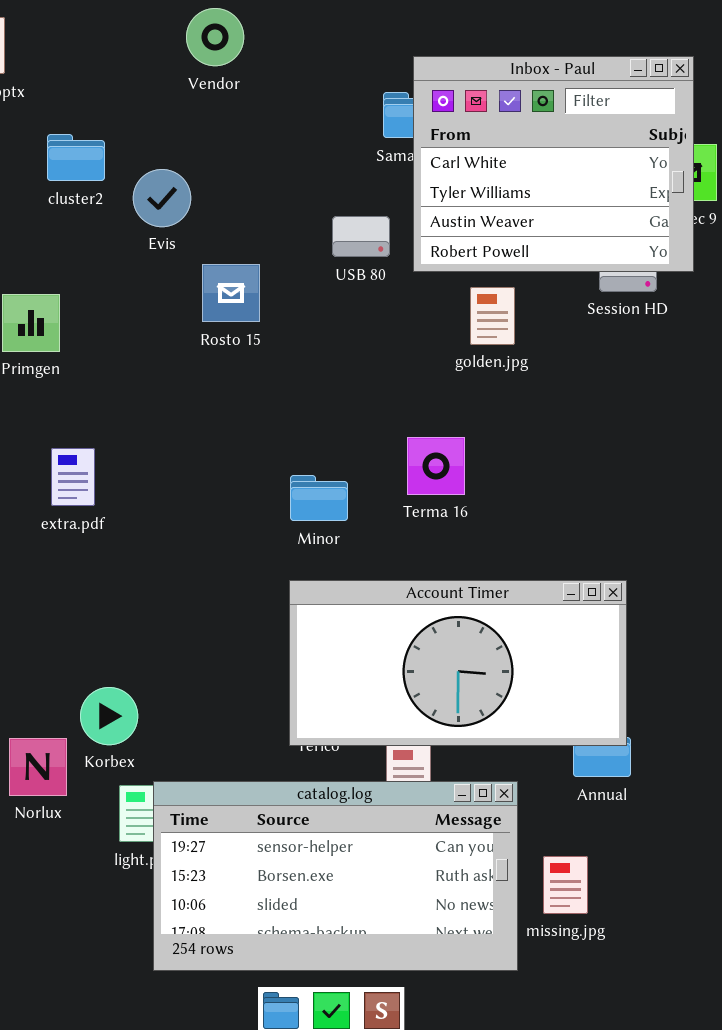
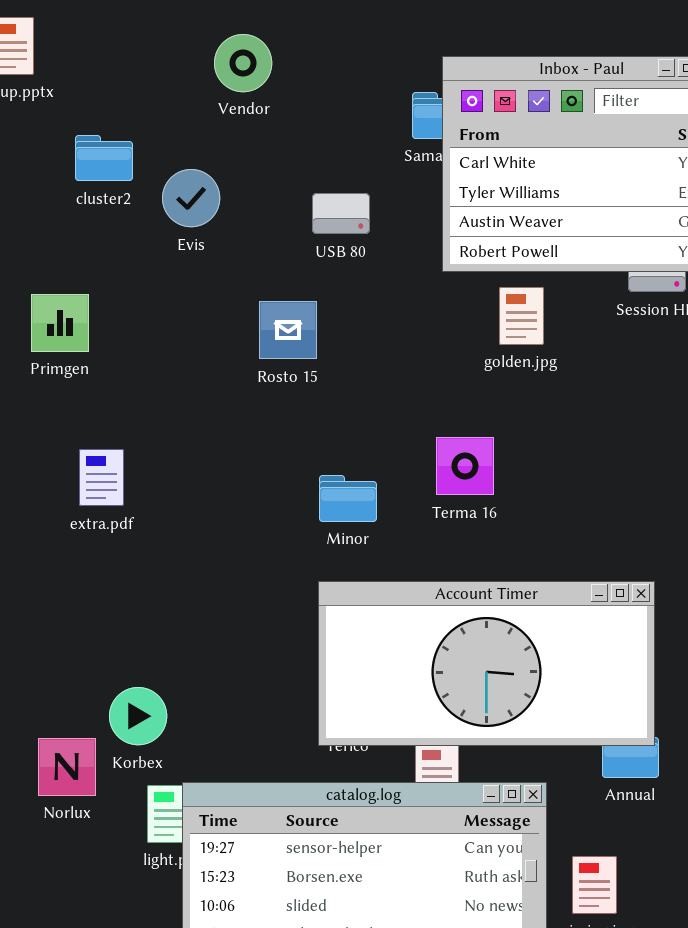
Vendor: [186,8,244,66] -> [214,34,272,92], moved
USB 80: [332,216,390,257] -> [312,193,370,234], moved
Rosto 15: [202,264,260,322] -> [259,301,317,359], moved

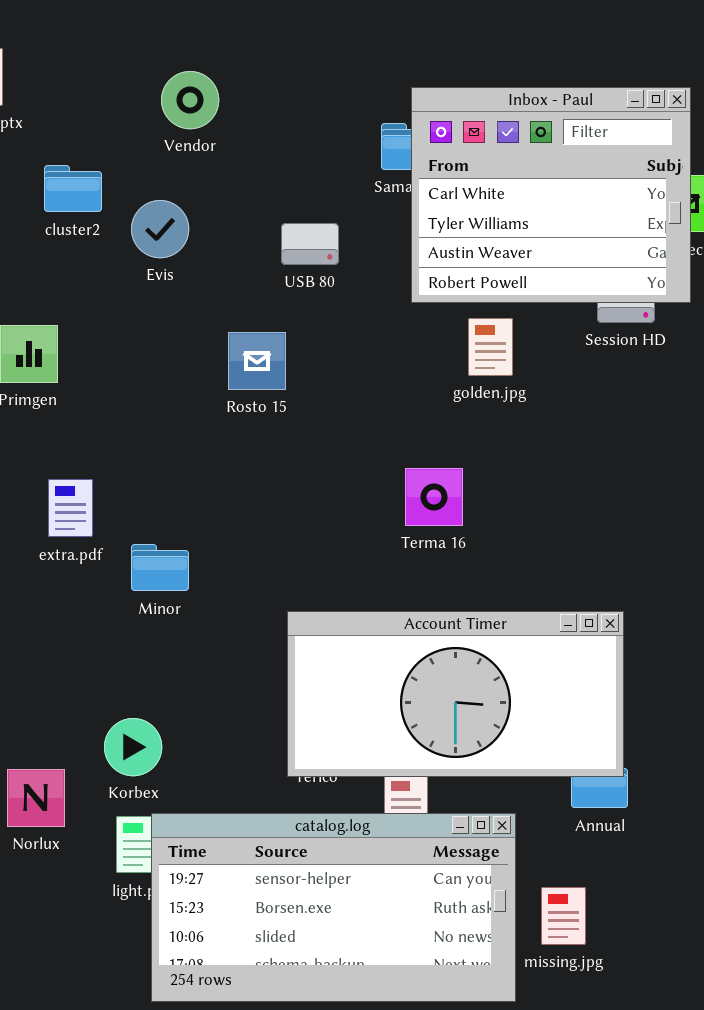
Vendor: [214,34,272,92] -> [161,71,219,129], moved
Minor: [319,475,377,522] -> [131,544,189,591], moved
Korbex: [109,687,167,745] -> [104,718,162,776], moved

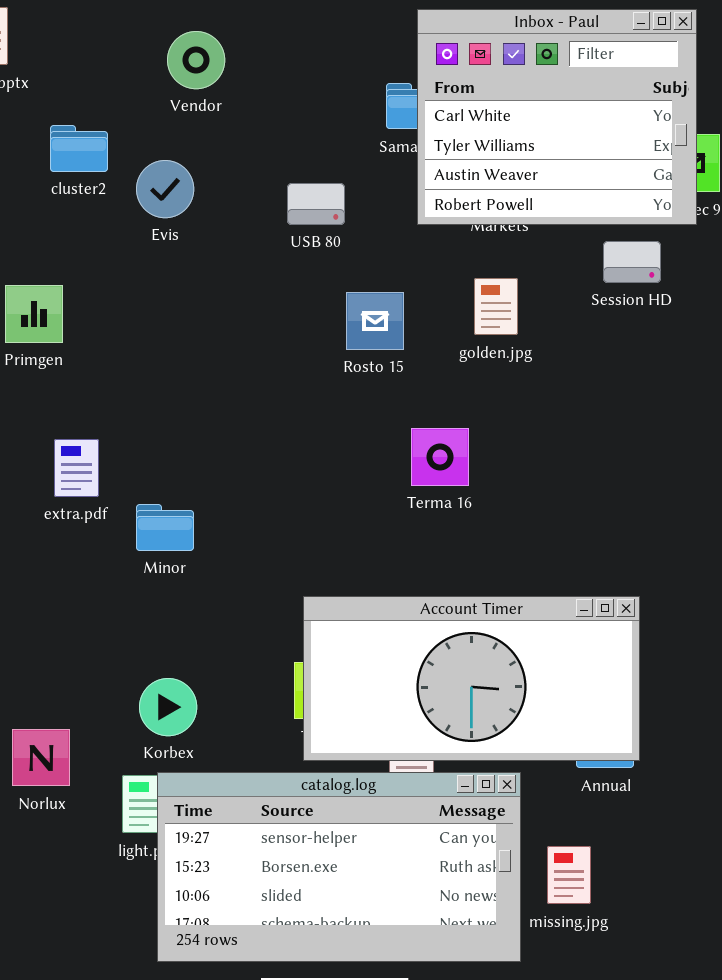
Inbox - Paul: [411,87,691,303] -> [417,9,697,225], moved
Rosto 15: [228,332,286,390] -> [346,292,404,350], moved
Account Timer: [287,611,624,777] -> [303,596,640,761], moved
Korbex: [104,718,162,776] -> [139,678,197,736], moved

